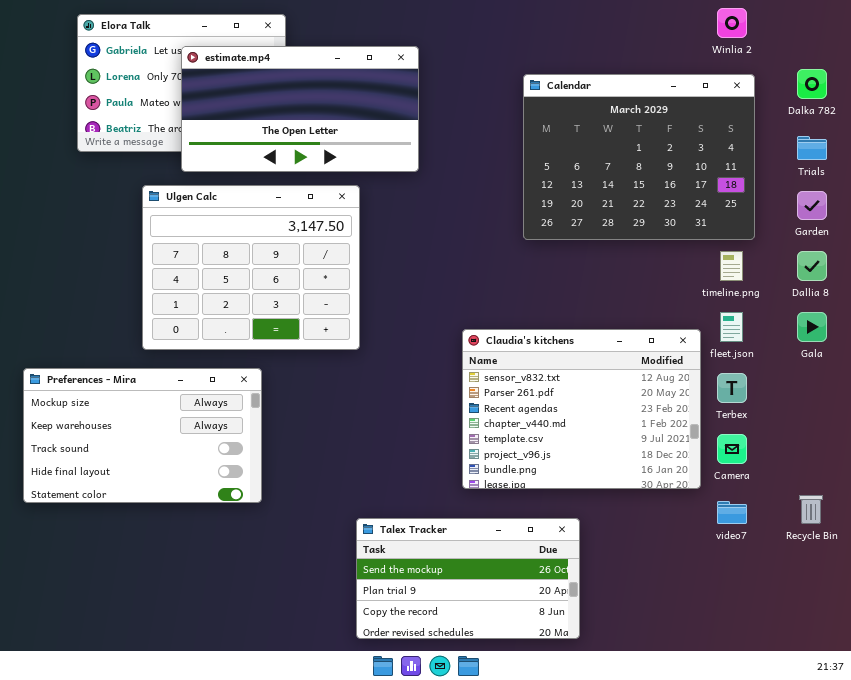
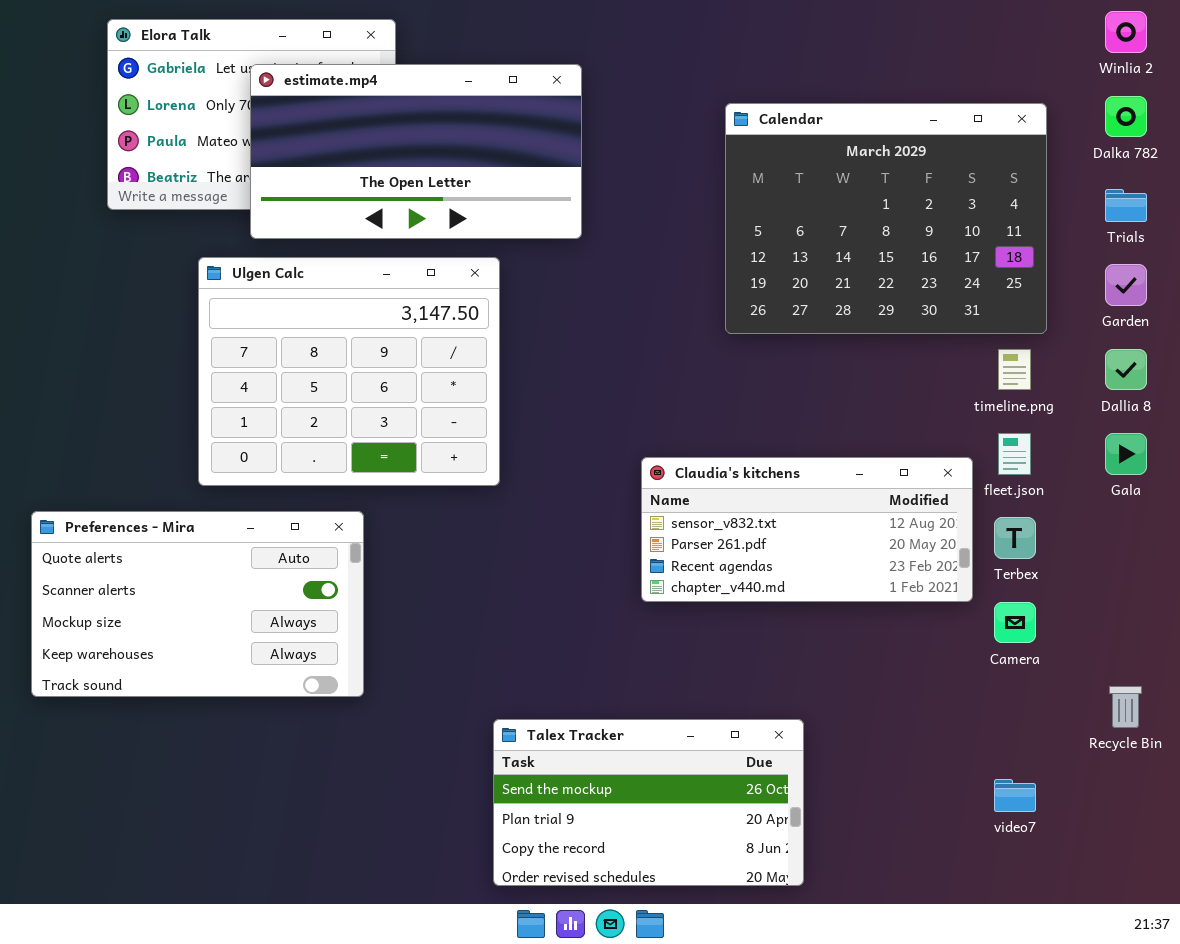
Winlia 2: [717,8,747,38] -> [1105,11,1147,53], moved
Claudia's kitchens: [462,329,701,489] -> [641,457,973,602], resized
Preferences - Mira: [23,368,262,503] -> [31,511,364,697], scrolled up 2 rows
video7: [717,501,747,524] -> [994,779,1036,812], moved

